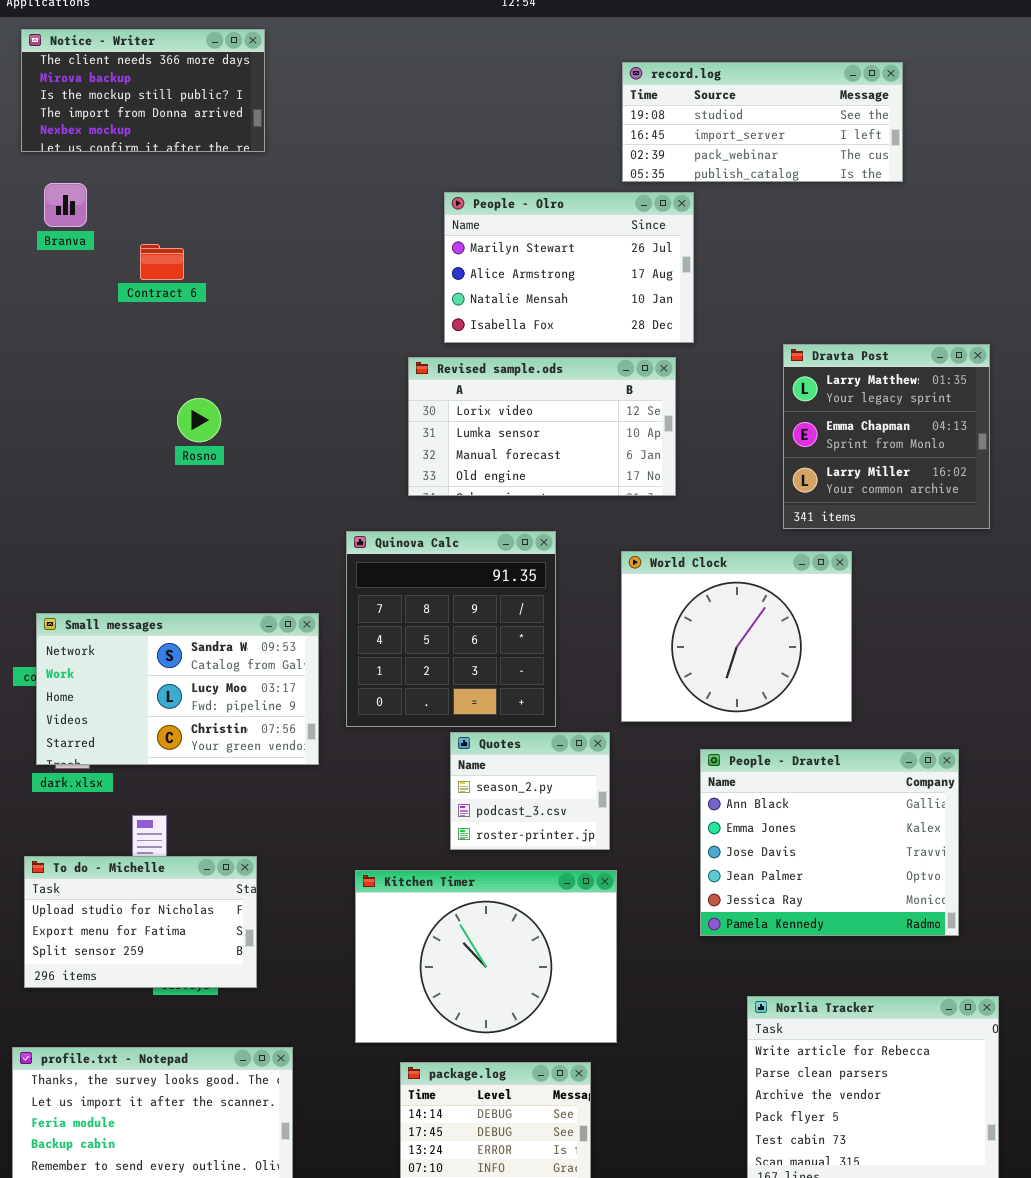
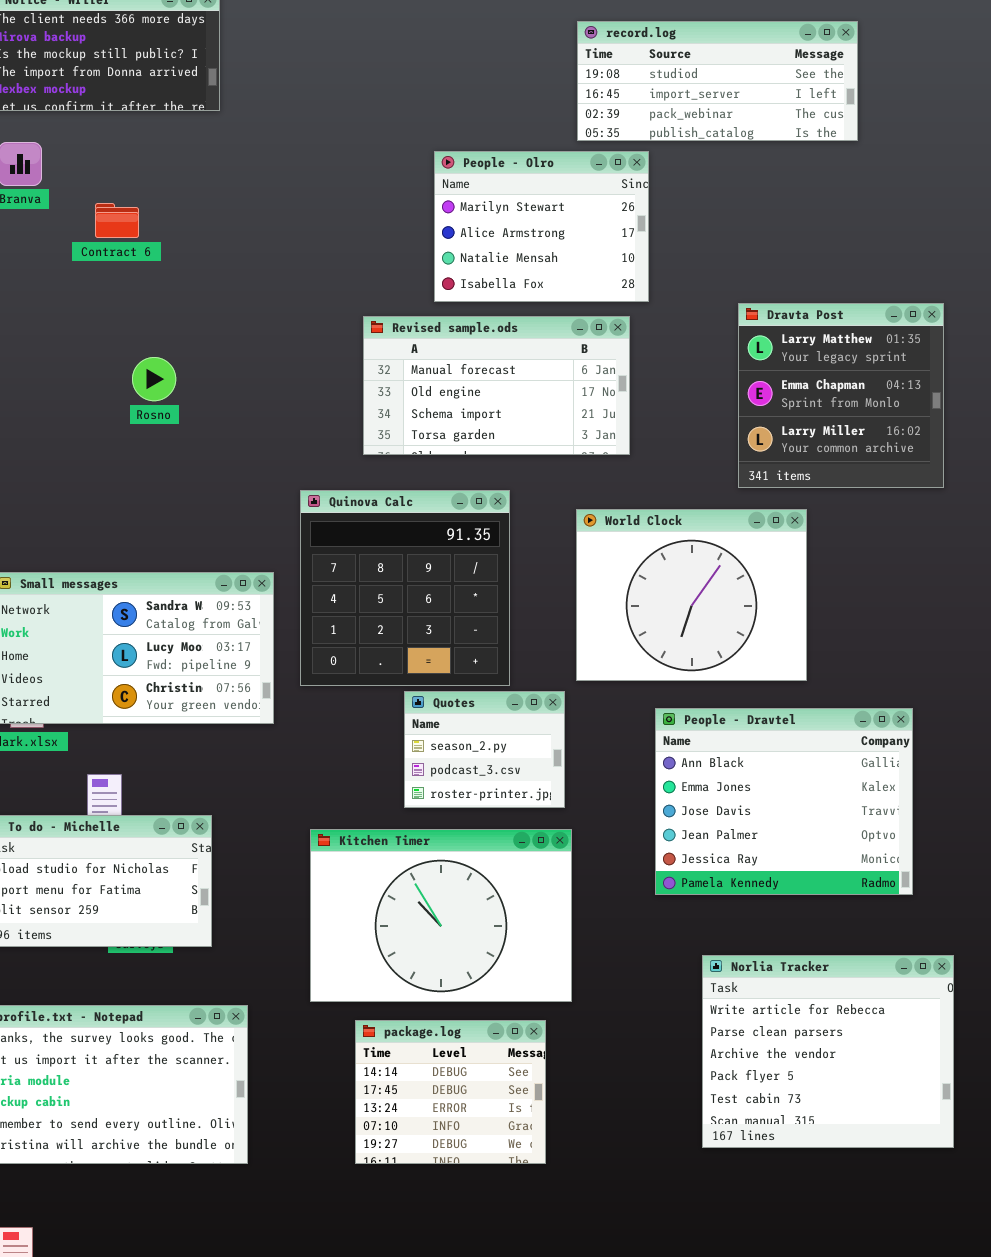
People - Olro: [444,192,694,343] -> [434,151,649,302], resized
Revised sample.ods: [408,357,676,496] -> [363,316,630,455], scrolled down 2 rows

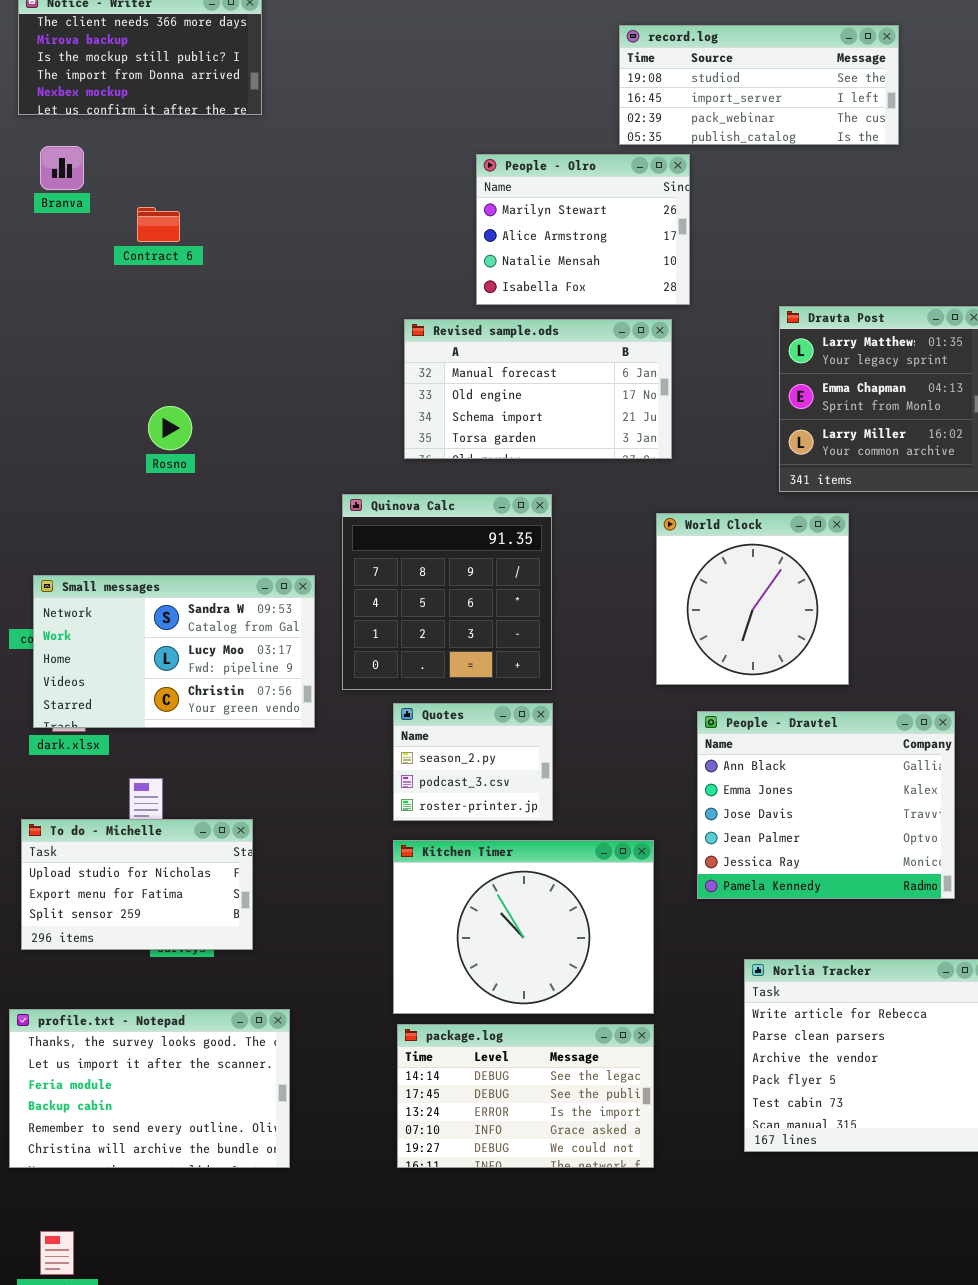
Rosno: [132,357,176,401] -> [148,406,192,450], moved
World Clock: [576,509,807,681] -> [656,513,849,685], resized
Quotes: [404,691,565,808] -> [393,703,553,821], moved
Kitchen Timer: [310,829,572,1002] -> [393,840,654,1014], moved
package.log: [355,1020,546,1164] -> [397,1024,654,1168], resized

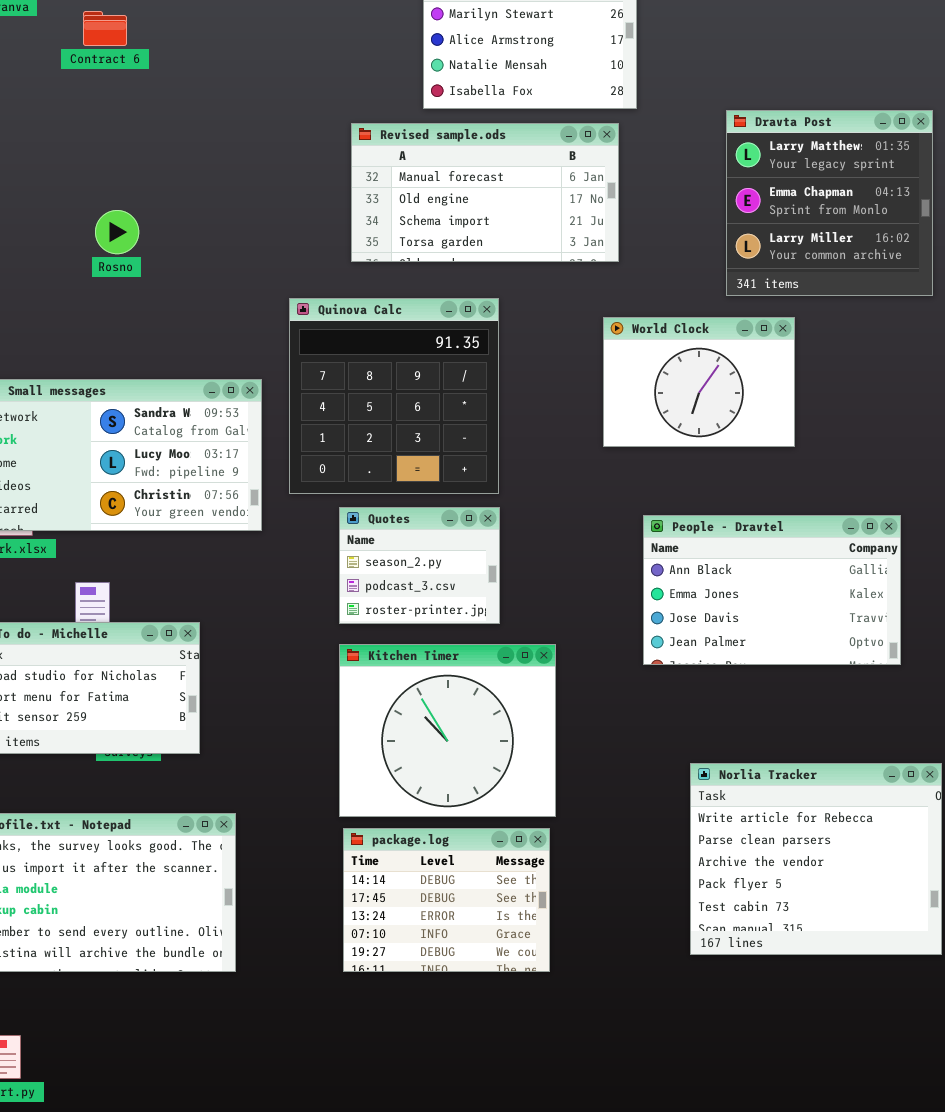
World Clock: [656,513,849,685] -> [603,317,795,447], resized
People - Dravtel: [697,711,955,899] -> [643,515,901,665], resized
Kitchen Timer: [393,840,654,1014] -> [339,644,556,817], resized
package.log: [397,1024,654,1168] -> [343,828,550,972], resized

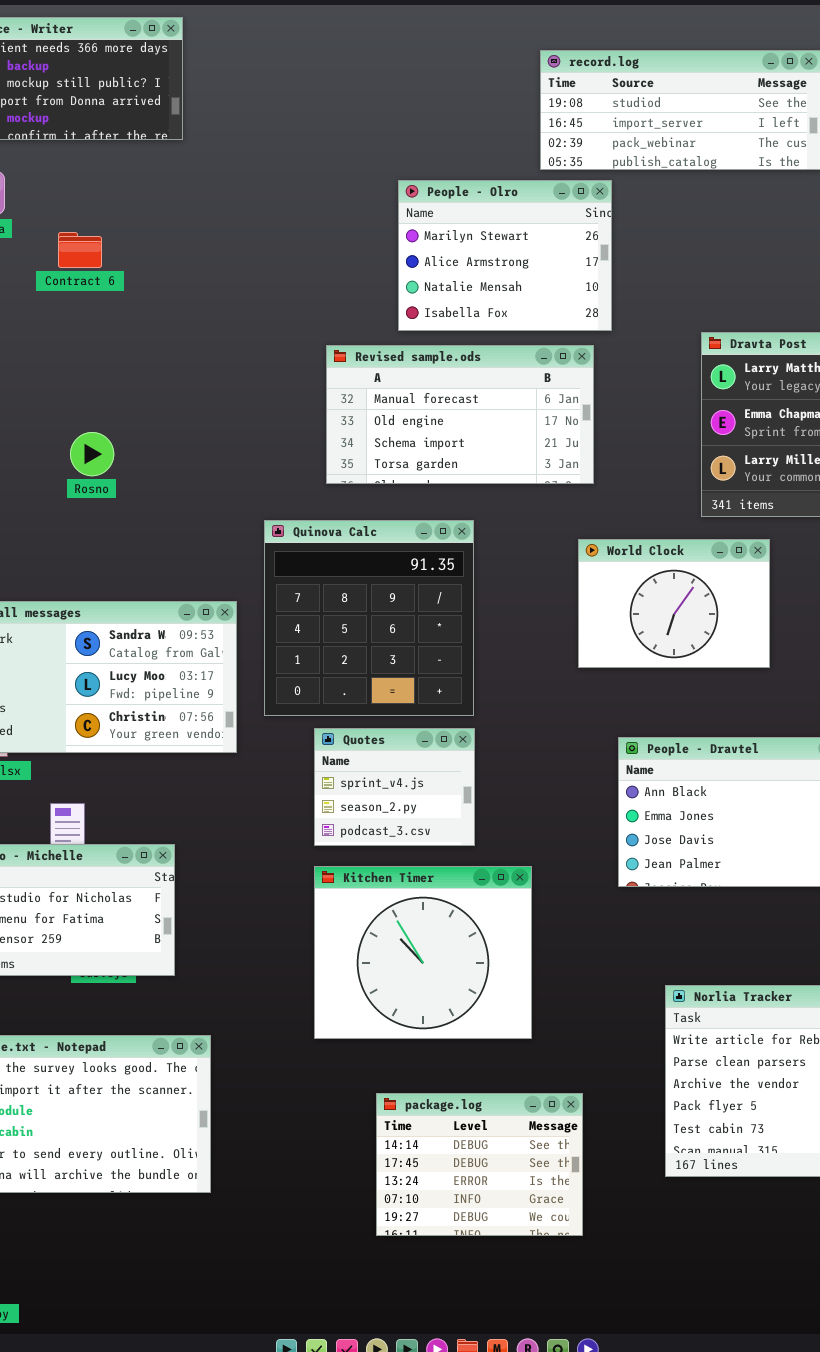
Quotes: [339,507,500,624] -> [314,728,475,846], scrolled up 1 row
package.log: [343,828,550,972] -> [376,1093,583,1236], moved

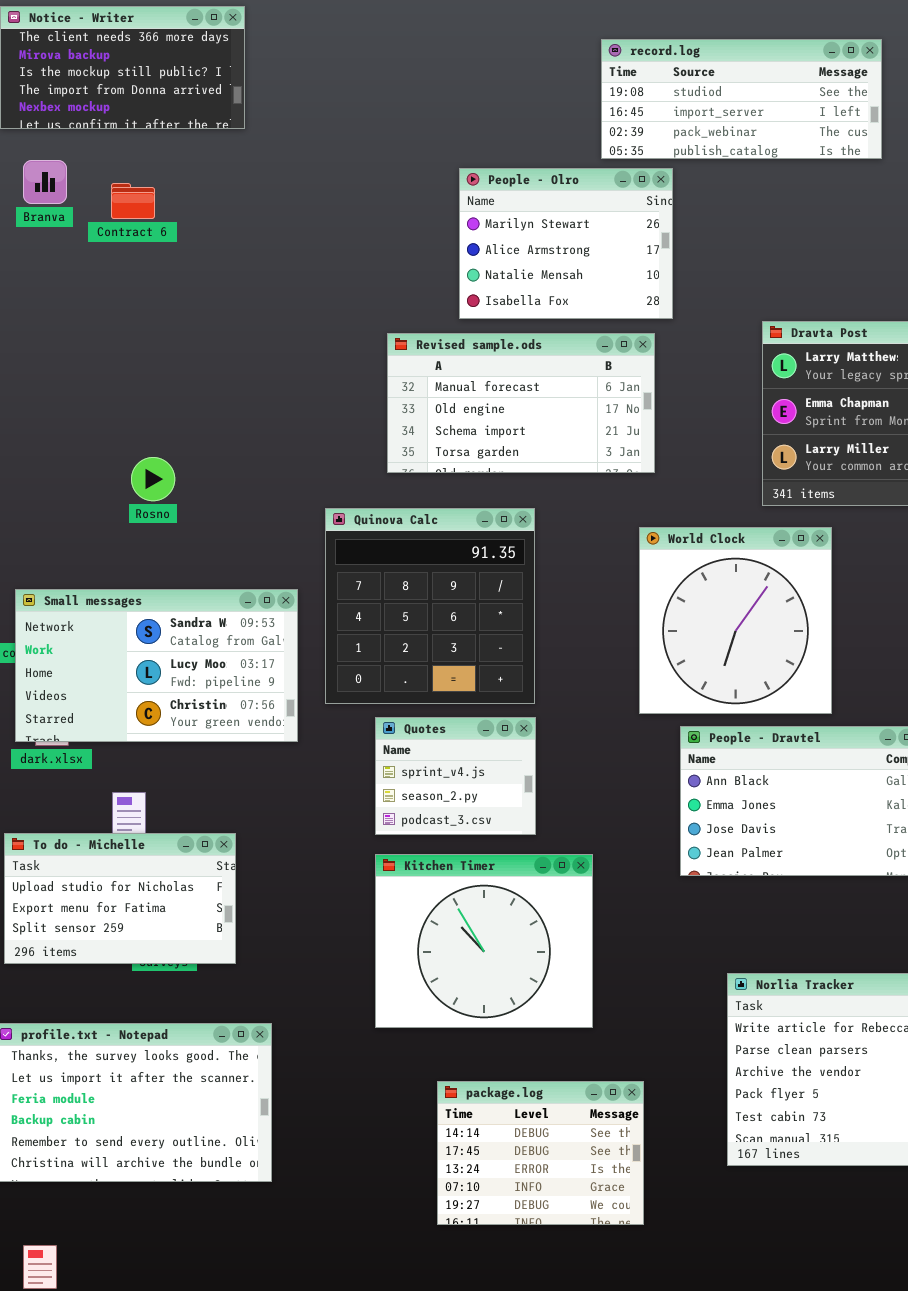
Contract 6: [58,232,102,268] -> [111,183,155,219], moved
Rosno: [70,432,114,476] -> [131,457,175,501], moved
World Clock: [578,539,770,668] -> [639,527,832,714], resized

